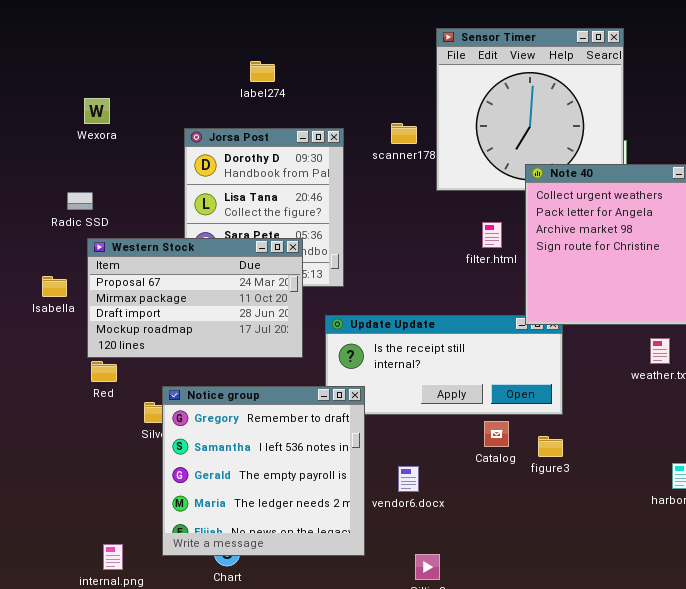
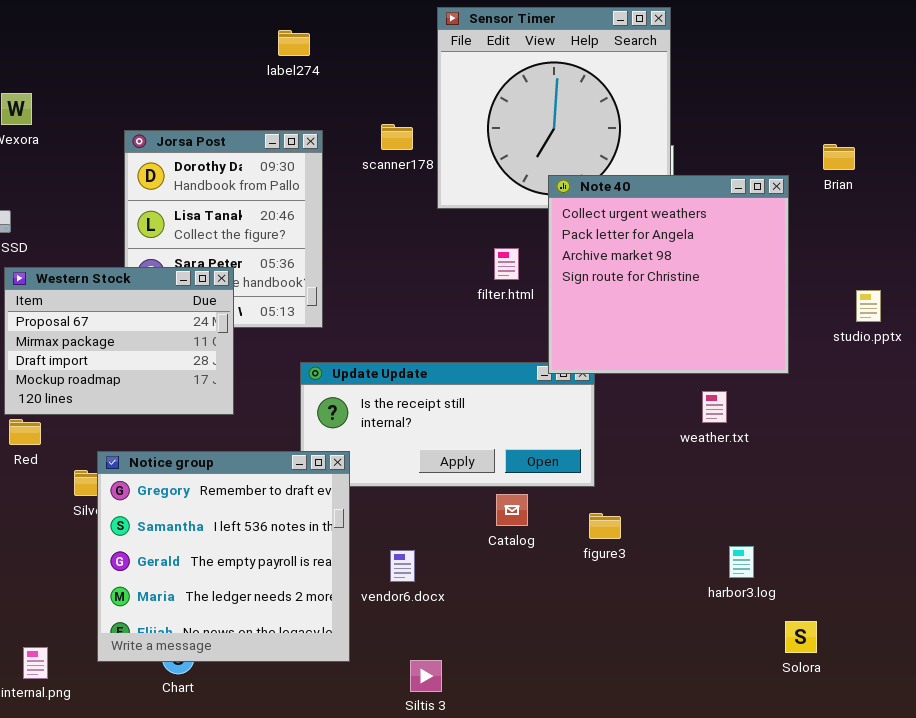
label274: [250,61,275,82] -> [278,30,310,56], moved
Western Stock: [87,238,303,358] -> [4,267,234,415], resized
figure3: [538,436,563,457] -> [589,513,621,539], moved

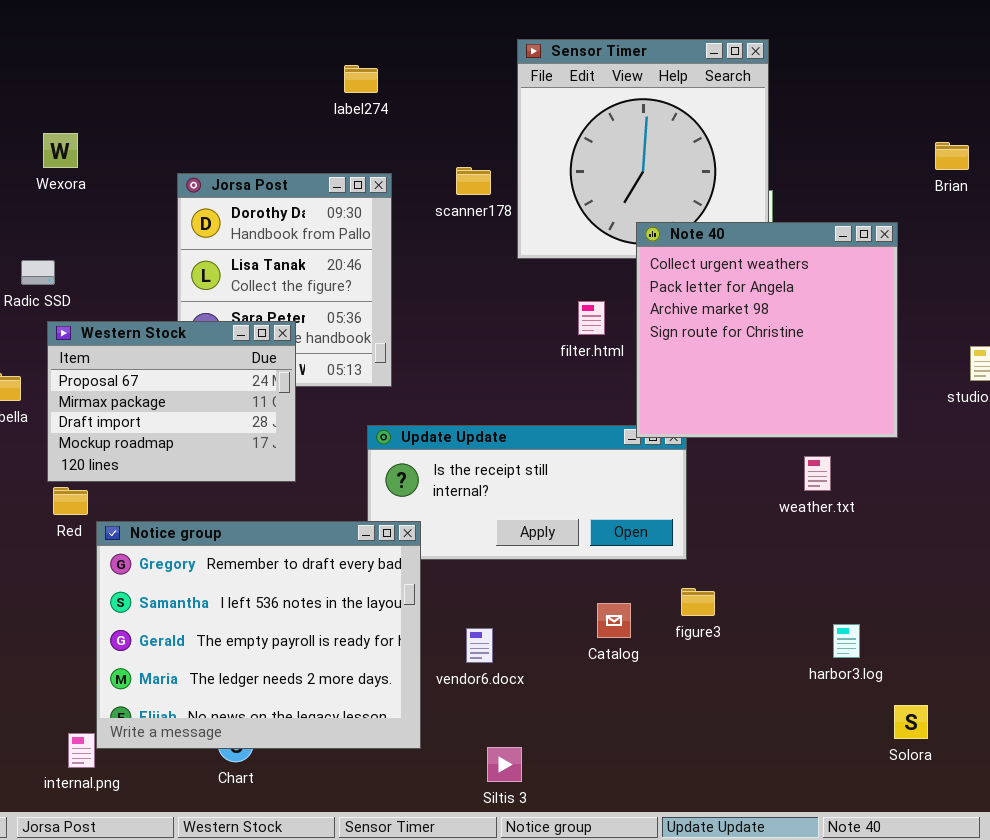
Brian: [823,144,855,170] -> [935,142,969,170], moved
Notice group: [97,451,350,662] -> [96,521,421,749], resized
Catalog: [496,494,528,526] -> [597,603,631,638], moved

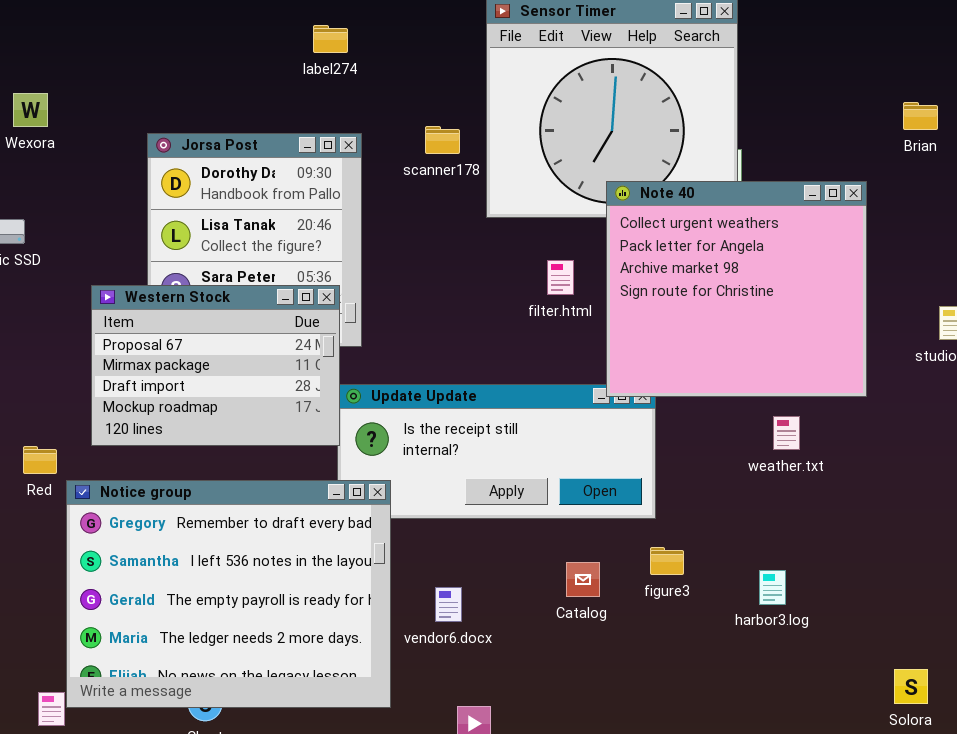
Western Stock: [47,321,296,482] -> [91,285,340,446], moved
harbor3.log: [833,624,860,658] -> [759,570,786,605], moved
Solora: [894,705,928,739] -> [894,669,928,704], moved

